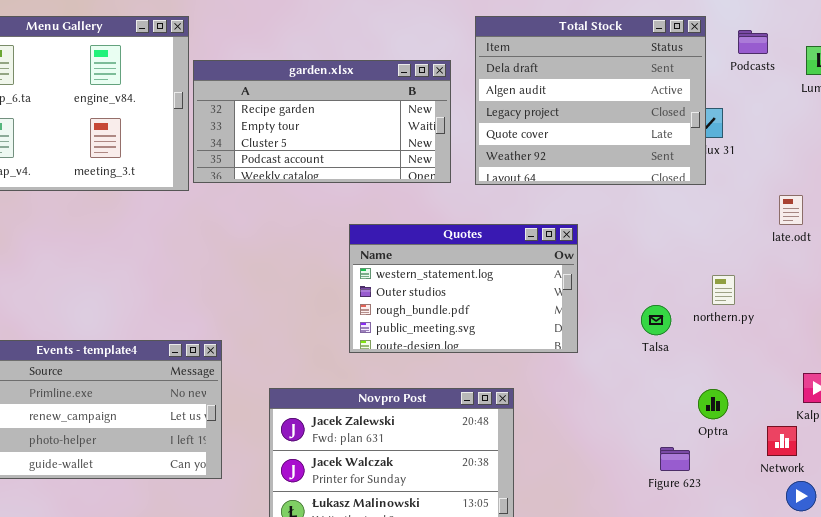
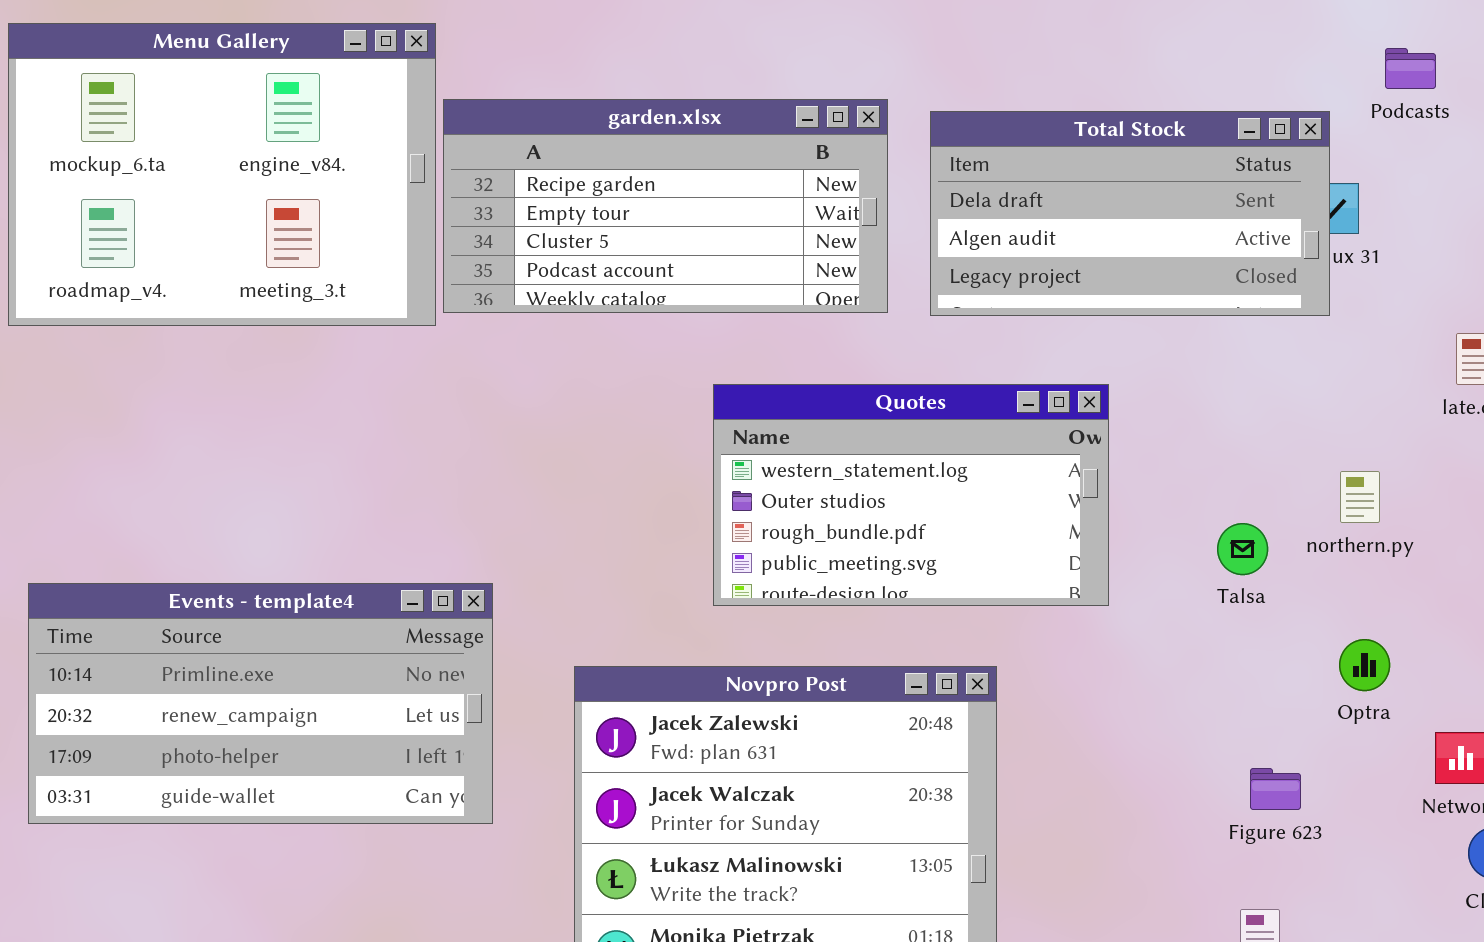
Total Stock: [475,16,706,185] -> [930,111,1330,316], resized
Optra: [698,389,728,419] -> [1339,639,1390,691], moved

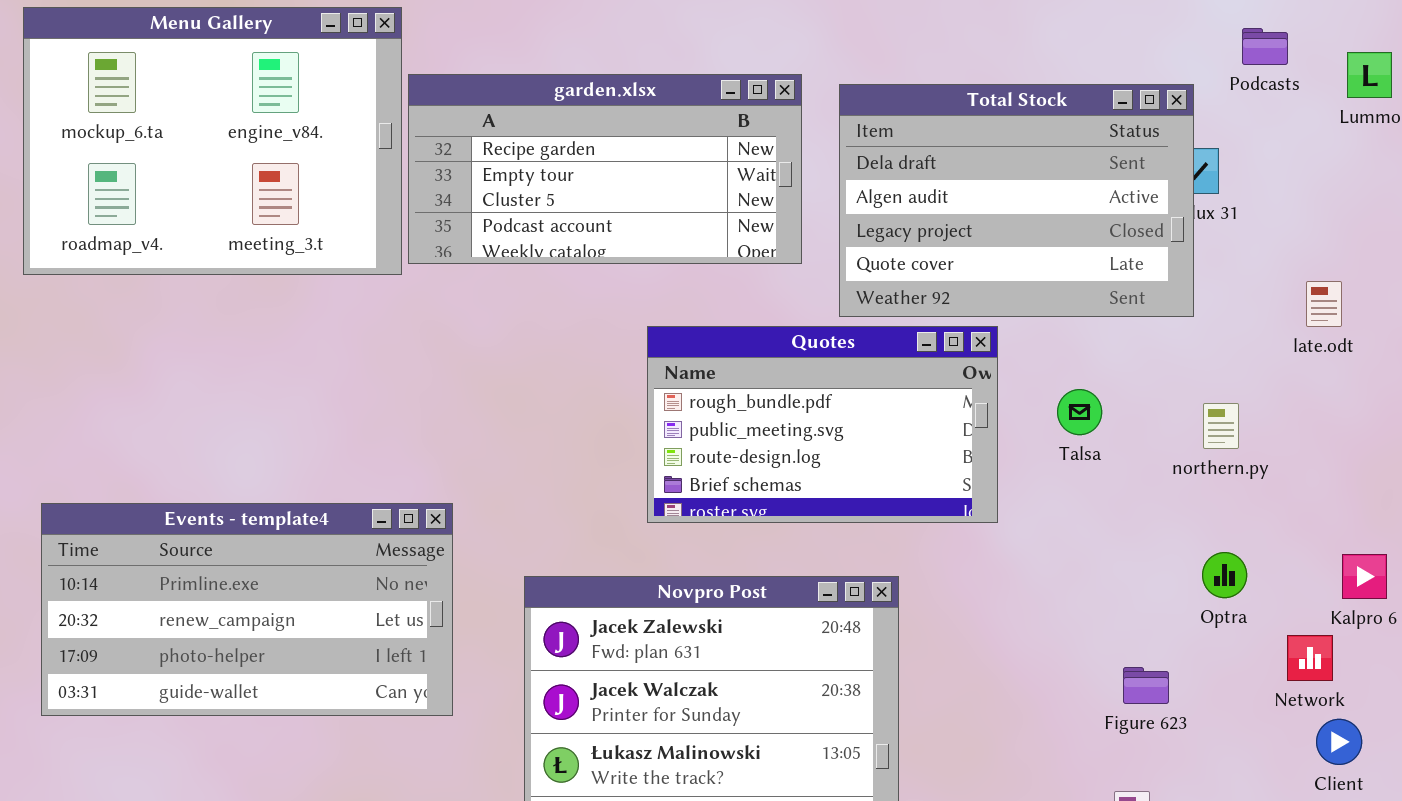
Total Stock: [930,111,1330,316] -> [839,84,1194,317], resized
Quotes: [713,384,1109,606] -> [647,326,998,523], scrolled down 2 rows
Talsa: [1217,523,1268,575] -> [1057,389,1102,435], moved

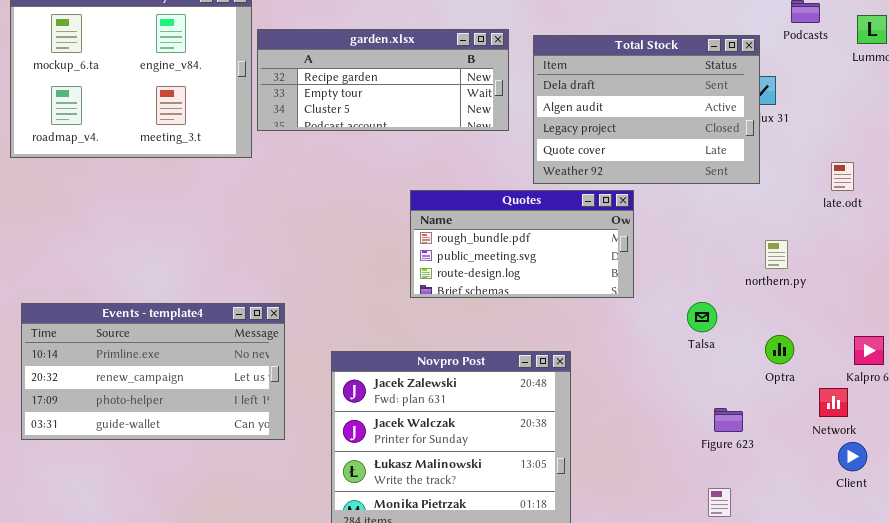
garden.xlsx: [408,74,802,264] -> [257,29,509,131], resized
Quotes: [647,326,998,523] -> [410,190,634,298], resized
Talsa: [1057,389,1102,435] -> [687,302,717,332], moved

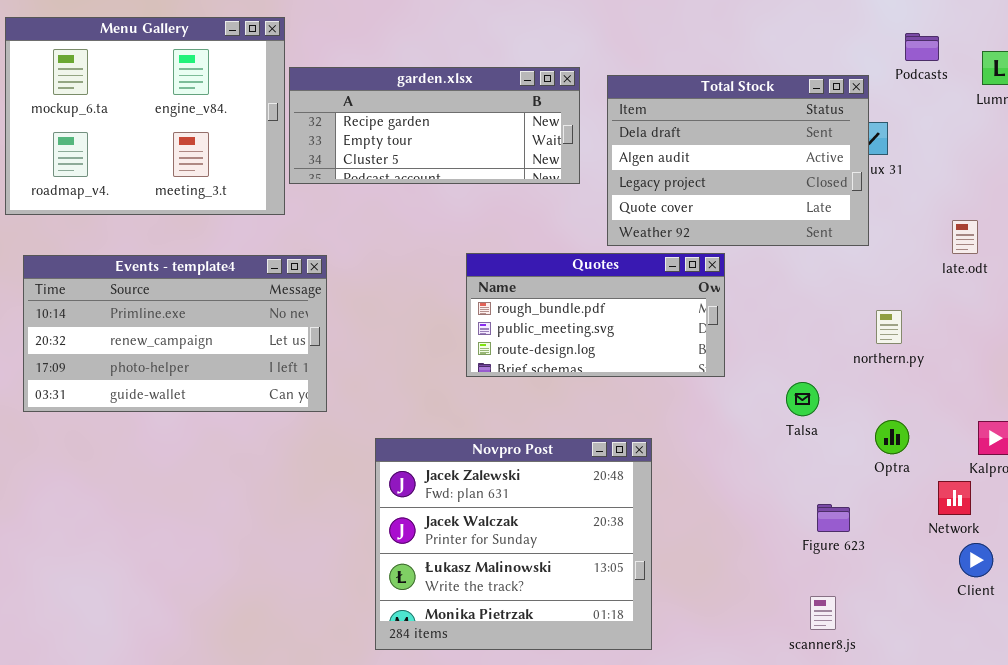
Events - template4: [21,303,285,440] -> [23,255,327,412], moved

